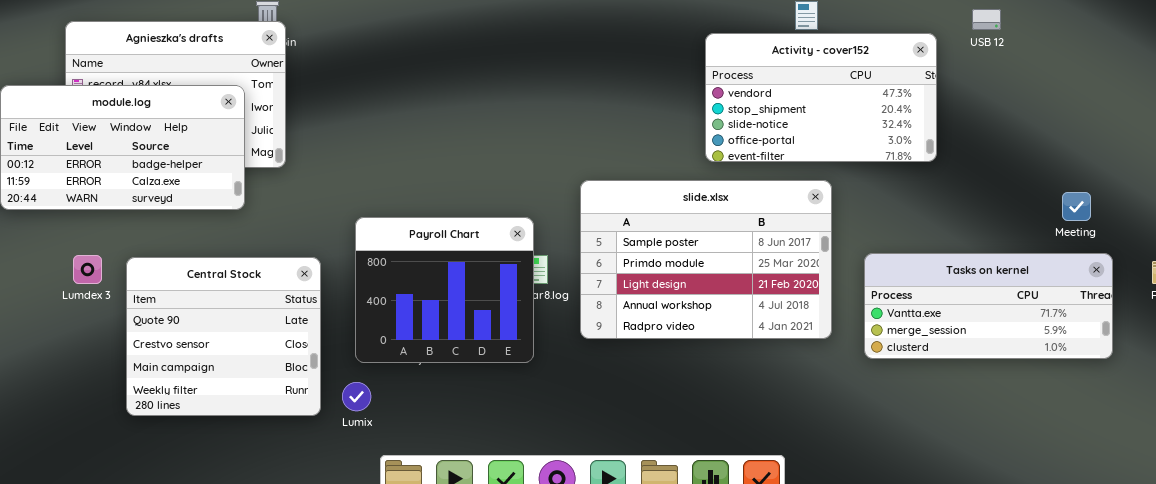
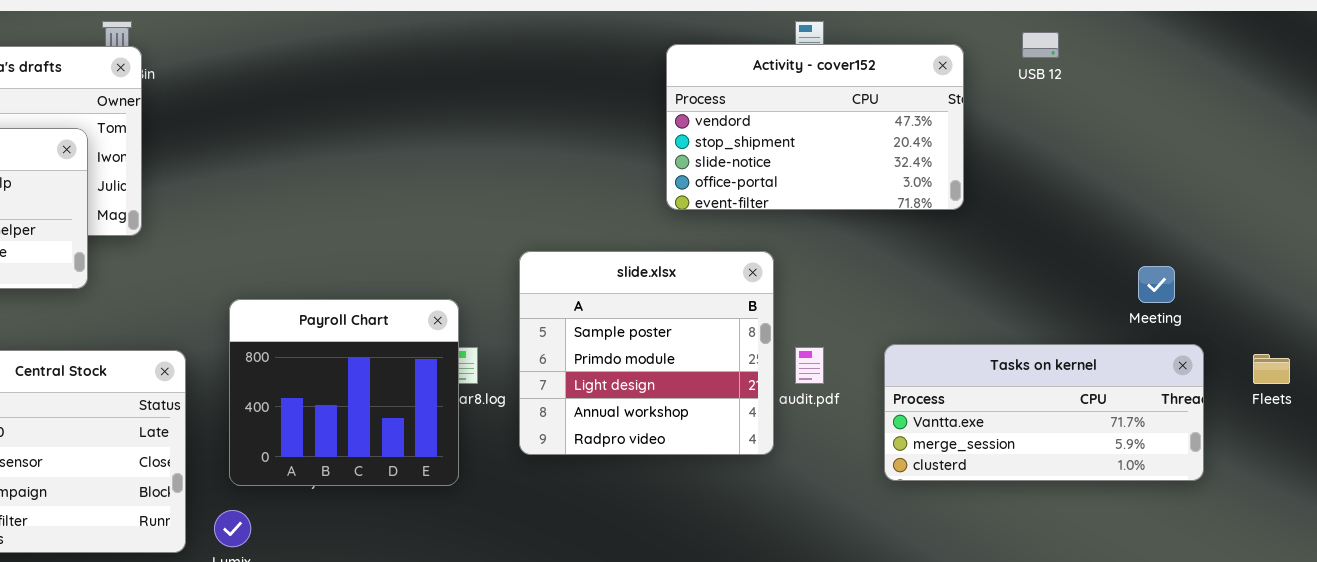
Activity - cover152: [705,33,937,162] -> [666,44,964,210], moved
slide.xlsx: [580,180,832,339] -> [519,251,774,455], resized

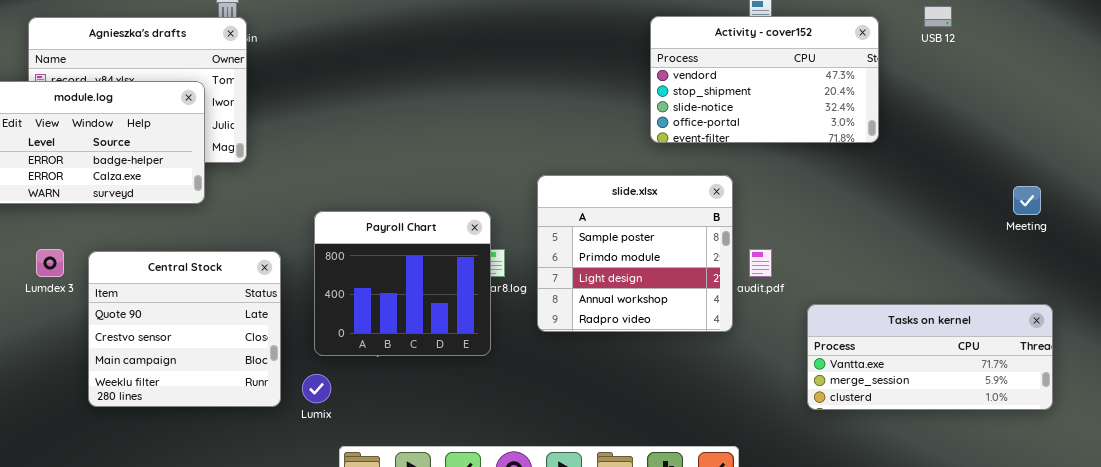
Tasks on kernel: [884,344,1204,481] -> [807,304,1053,410], moved

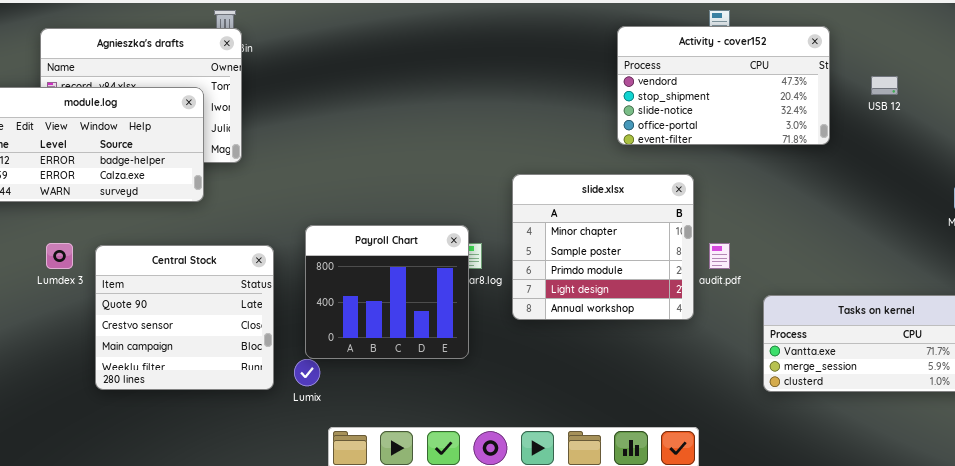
USB 12: [924,6,952,27] -> [871,76,898,95], moved
slide.xlsx: [537,175,733,332] -> [512,174,694,320], scrolled up 1 row
Payroll Chart: [314,211,491,356] -> [305,225,469,359], moved

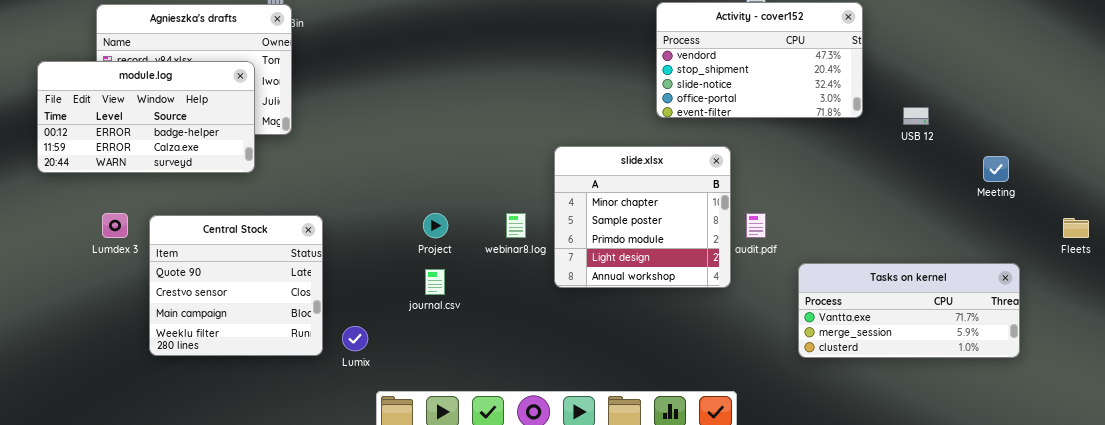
USB 12: [871,76,898,95] -> [903,107,929,125], moved
Payroll Chart: [305,225,469,359] -> none, closed

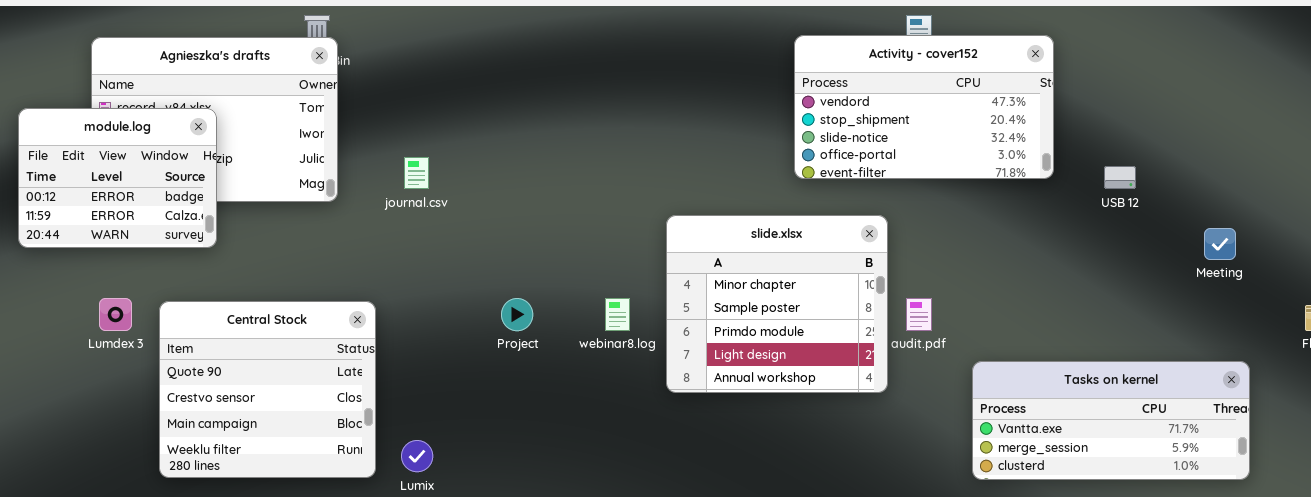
module.log: [37,61,255,173] -> [18,108,217,248], resized
journal.csv: [425,269,445,295] -> [404,157,429,189], moved

